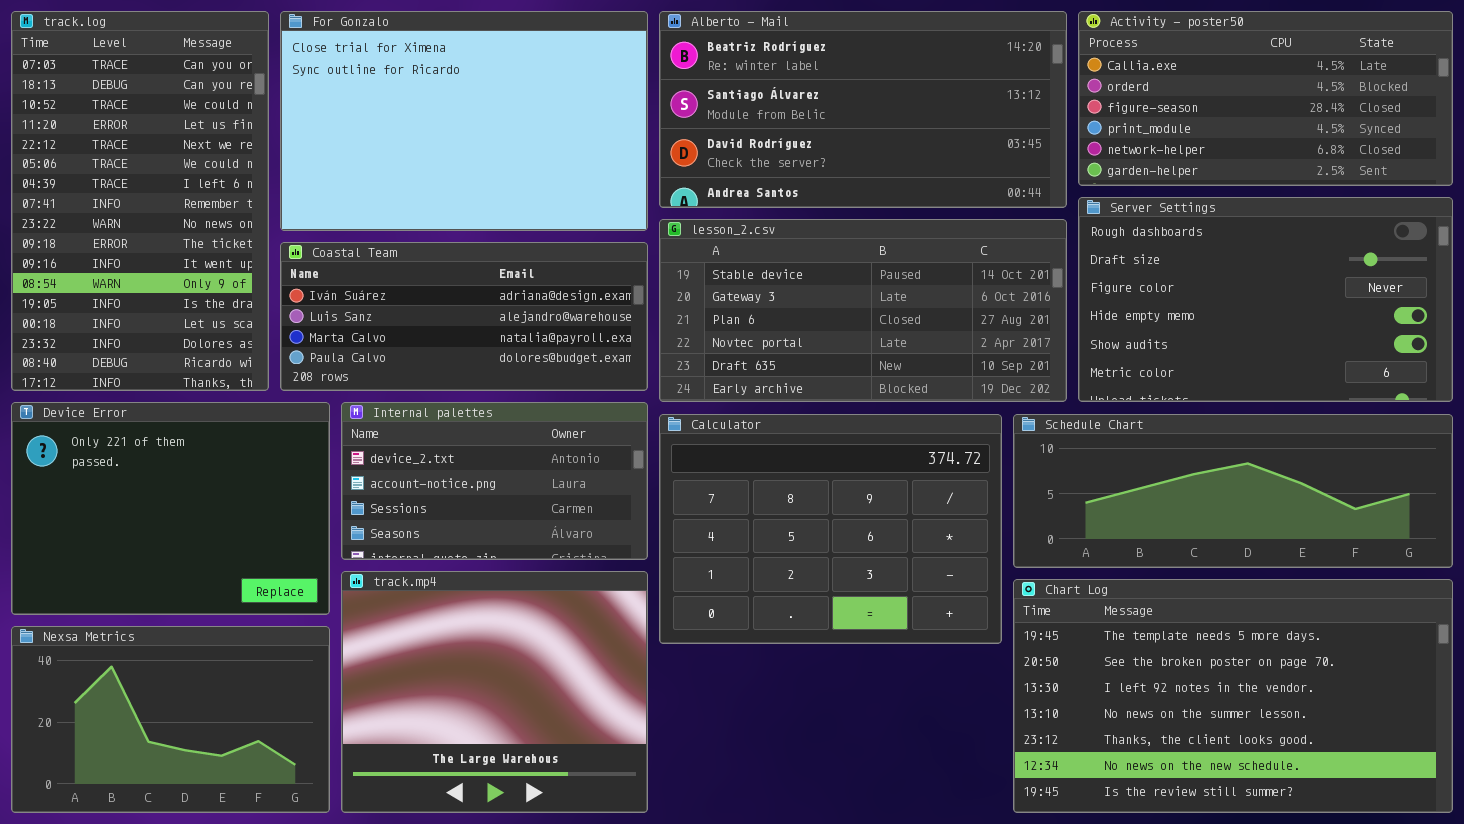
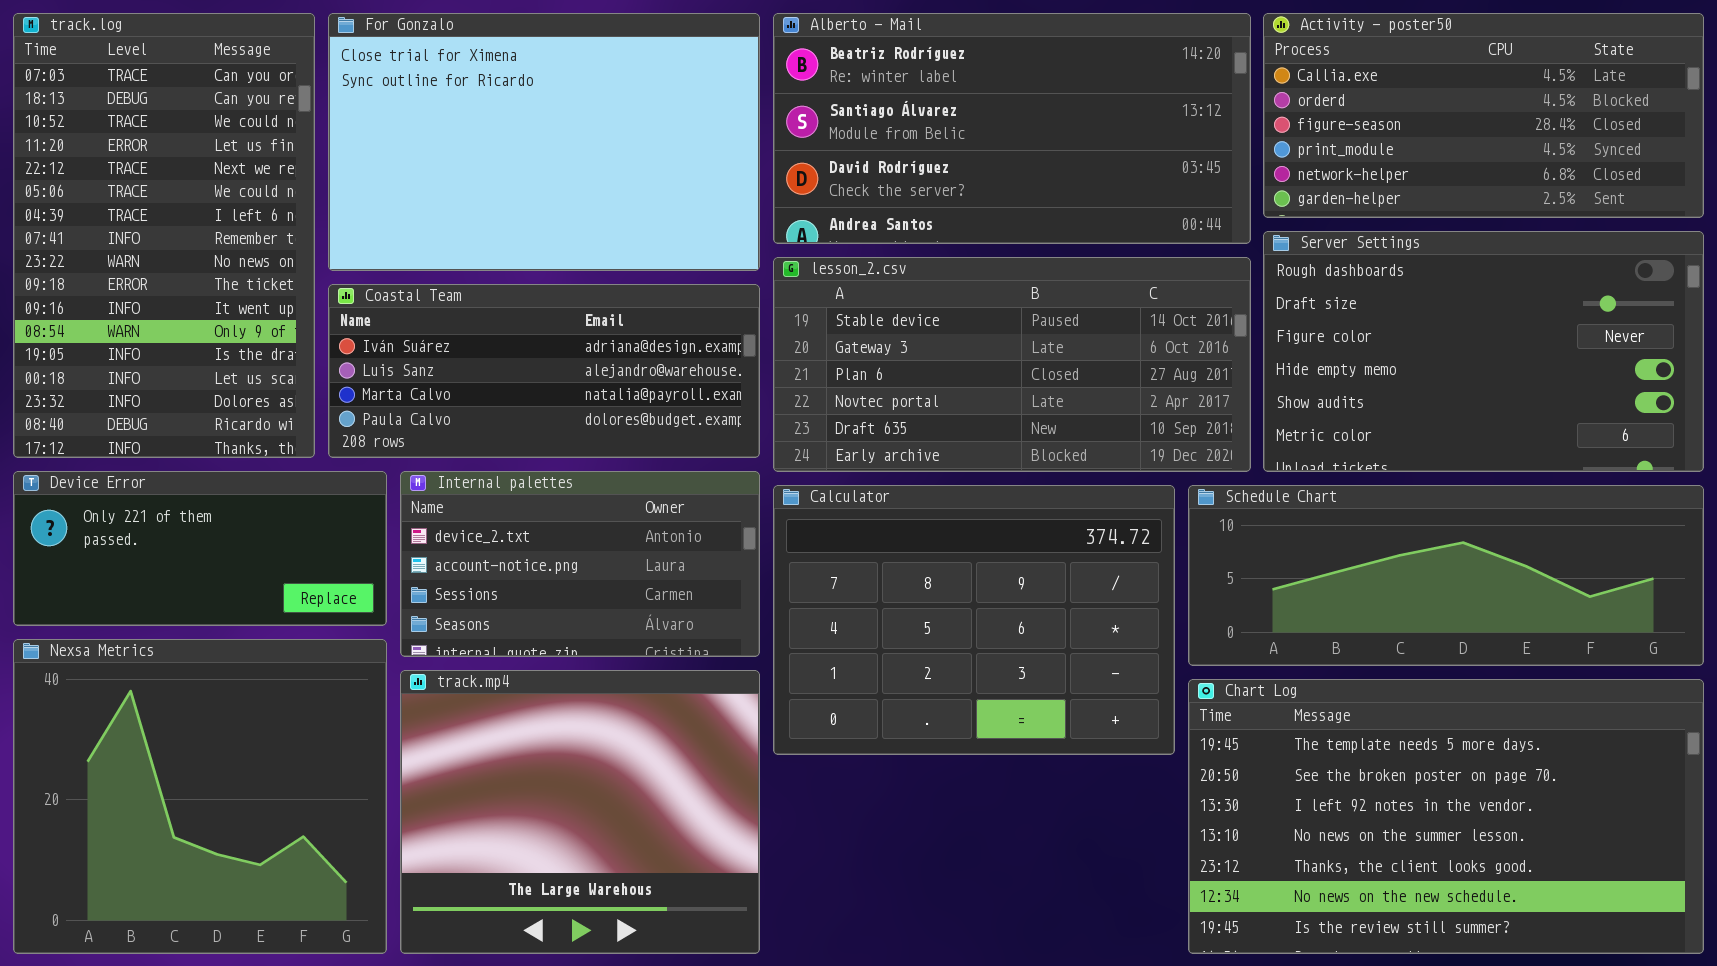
Device Error: [11,402,330,615] -> [13,471,387,626], resized
Nexsa Metrics: [11,626,330,813] -> [13,639,387,954], resized

